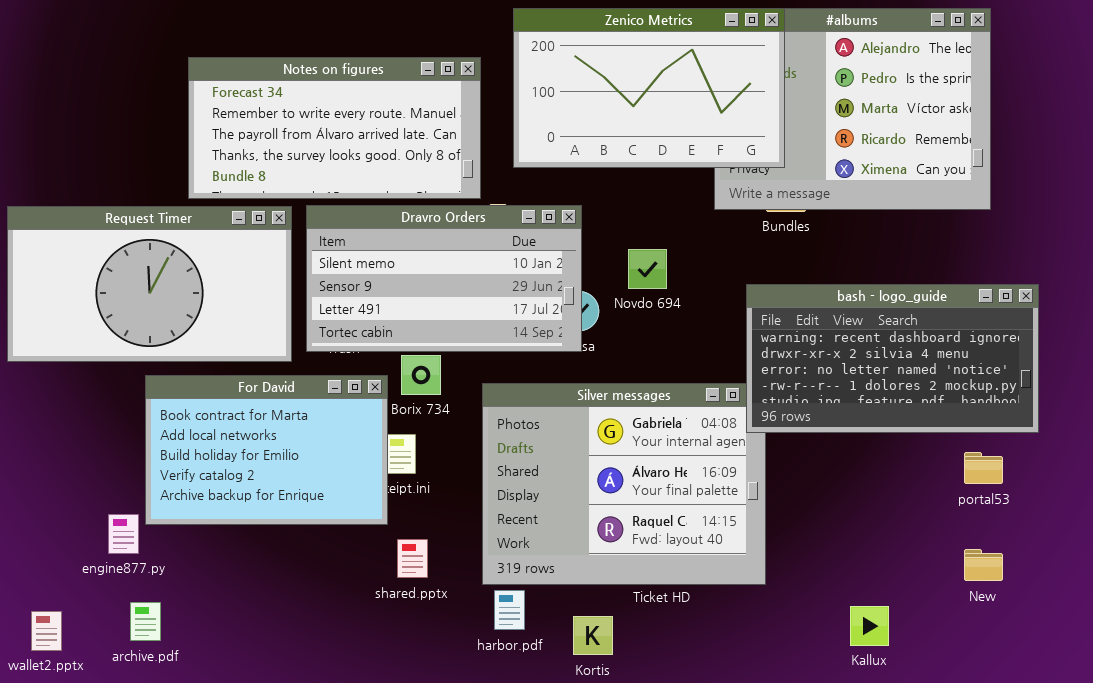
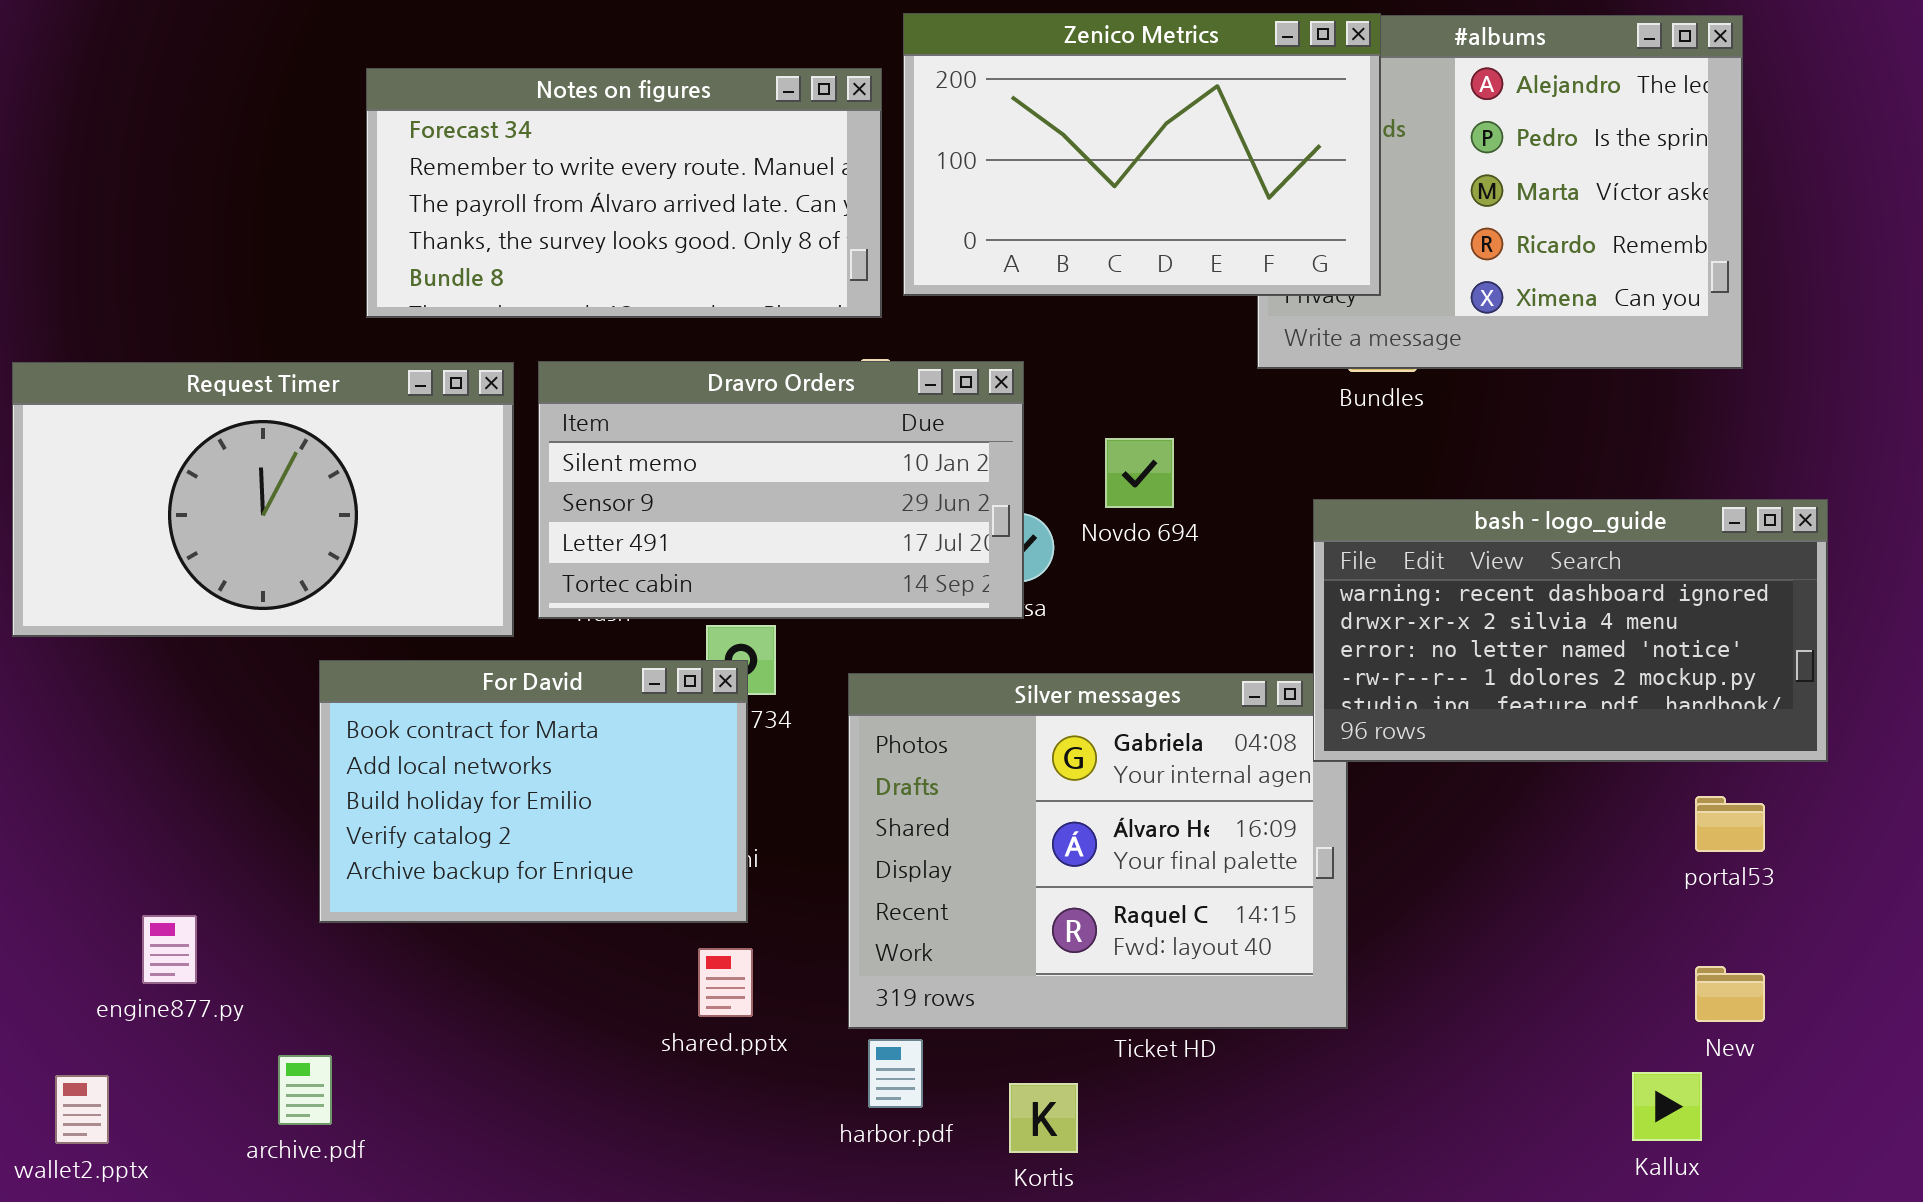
Notes on figures: [188,57,481,199] -> [366,68,882,318], moved
For David: [145,375,388,525] -> [319,660,748,923], moved
engine877.py: [108,514,139,554] -> [142,915,197,984], moved
archive.pdf: [130,602,161,641] -> [278,1055,332,1125], moved
Kallux: [850,606,889,646] -> [1632,1072,1702,1141], moved

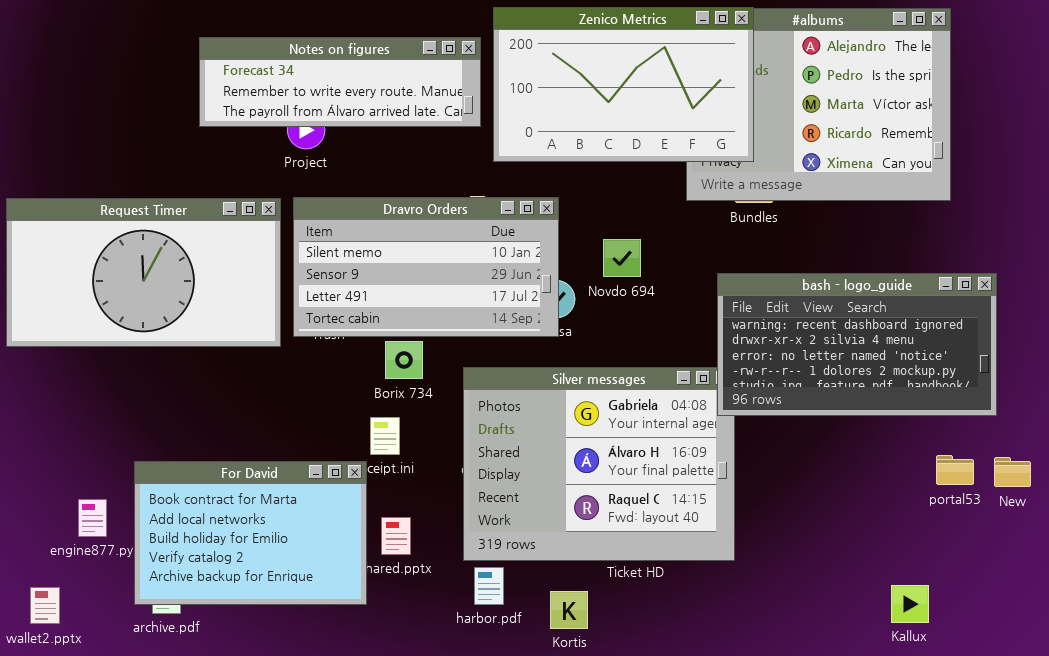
Notes on figures: [366,68,882,318] -> [199,37,481,127], resized
For David: [319,660,748,923] -> [134,461,367,605], moved
portal53: [1695,796,1765,852] -> [936,455,974,485], moved
New: [1695,966,1765,1022] -> [994,457,1031,487], moved

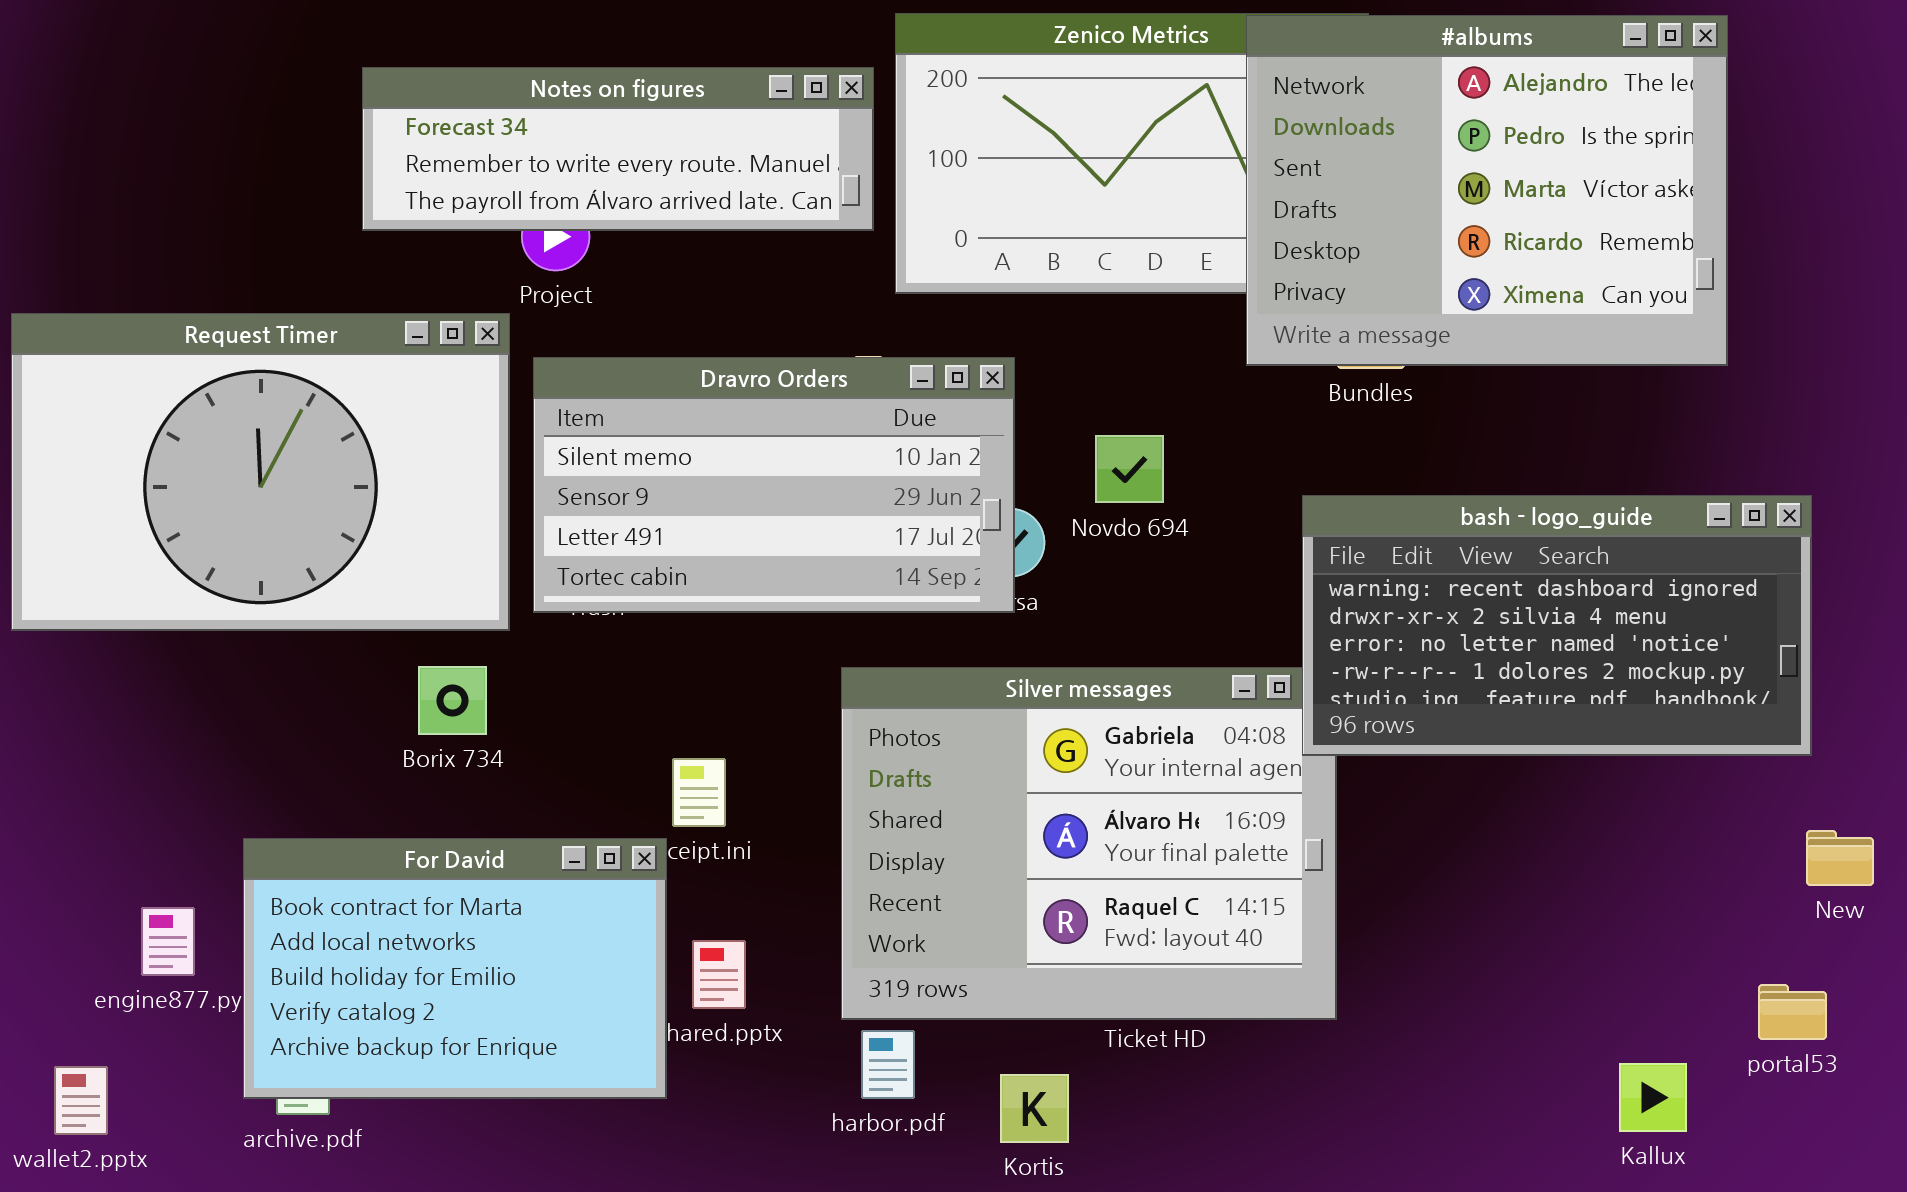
#albums: [686,8,951,201] -> [1246,15,1728,366], raised
Request Timer: [6,198,281,347] -> [11,313,510,631], resized
Borix 734: [385,341,423,379] -> [418,666,487,735], moved
portal53: [936,455,974,485] -> [1758,984,1827,1040], moved

